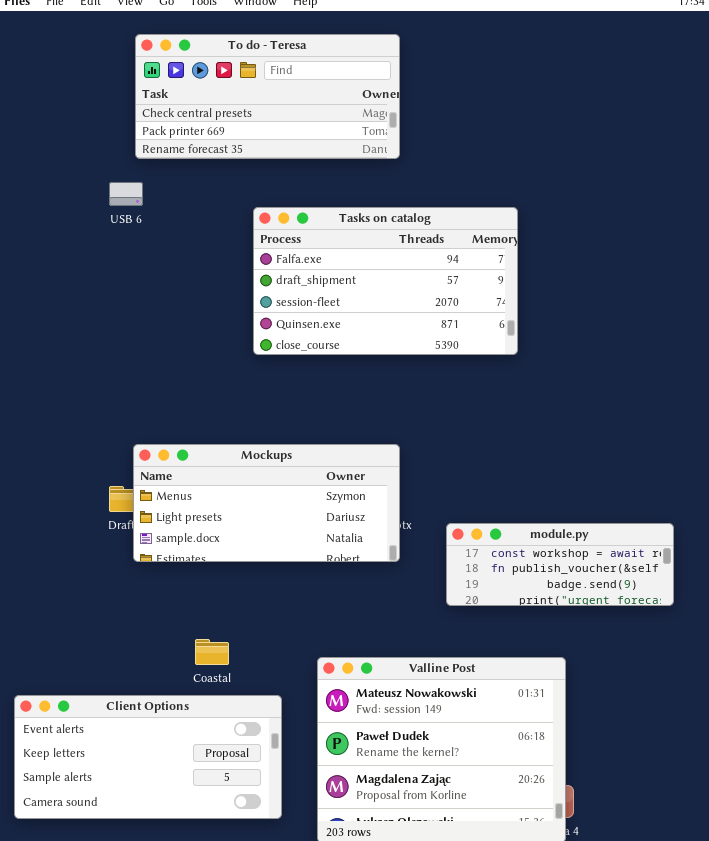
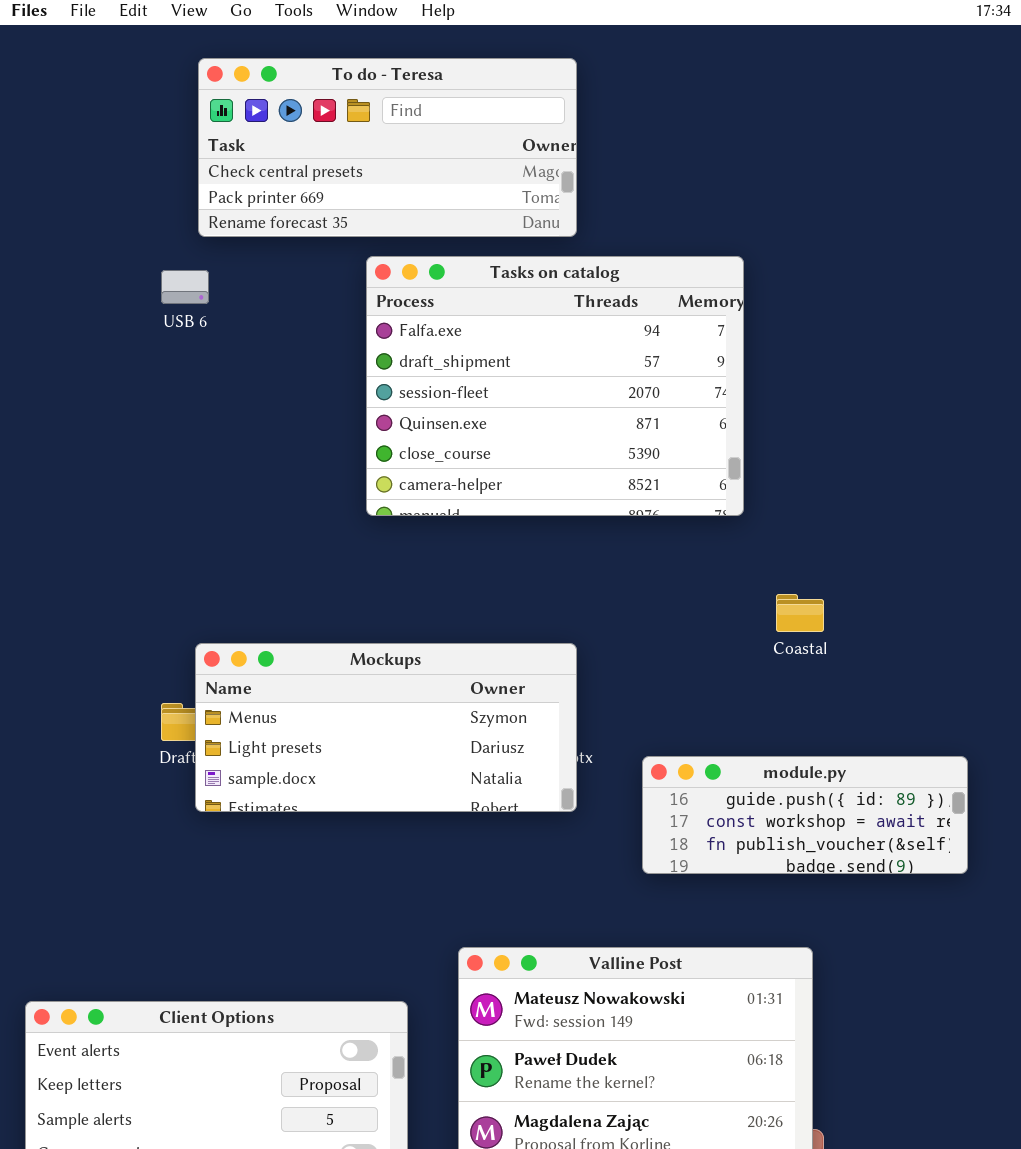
Tasks on catalog: [253,207,518,355] -> [366,256,744,516], resized
module.py: [446,523,674,606] -> [642,756,968,874], scrolled up 1 row
Coastal: [195,639,229,665] -> [776,594,824,632], moved

